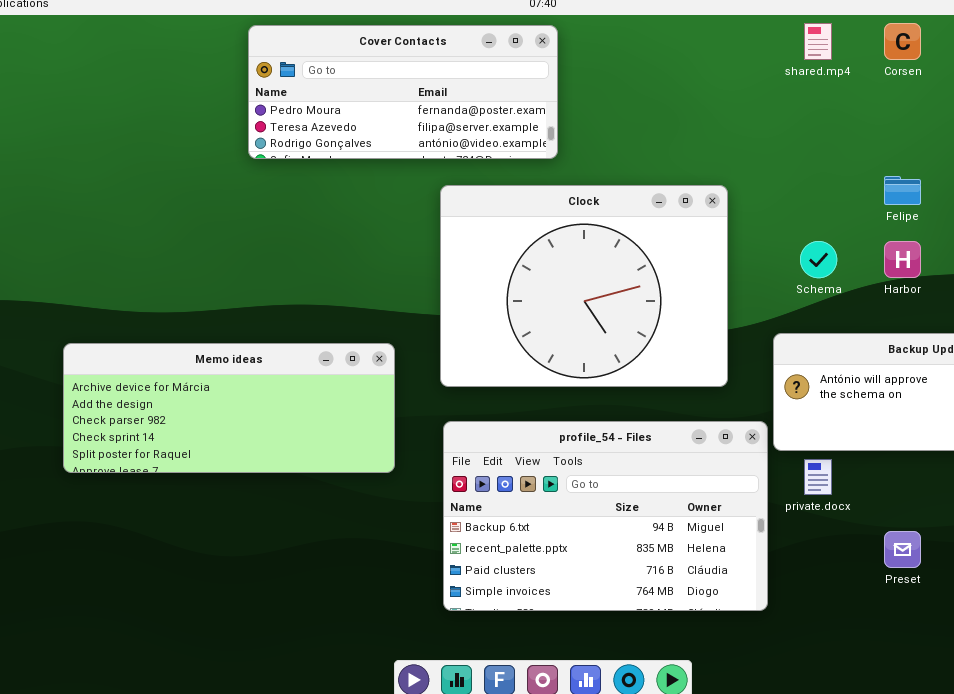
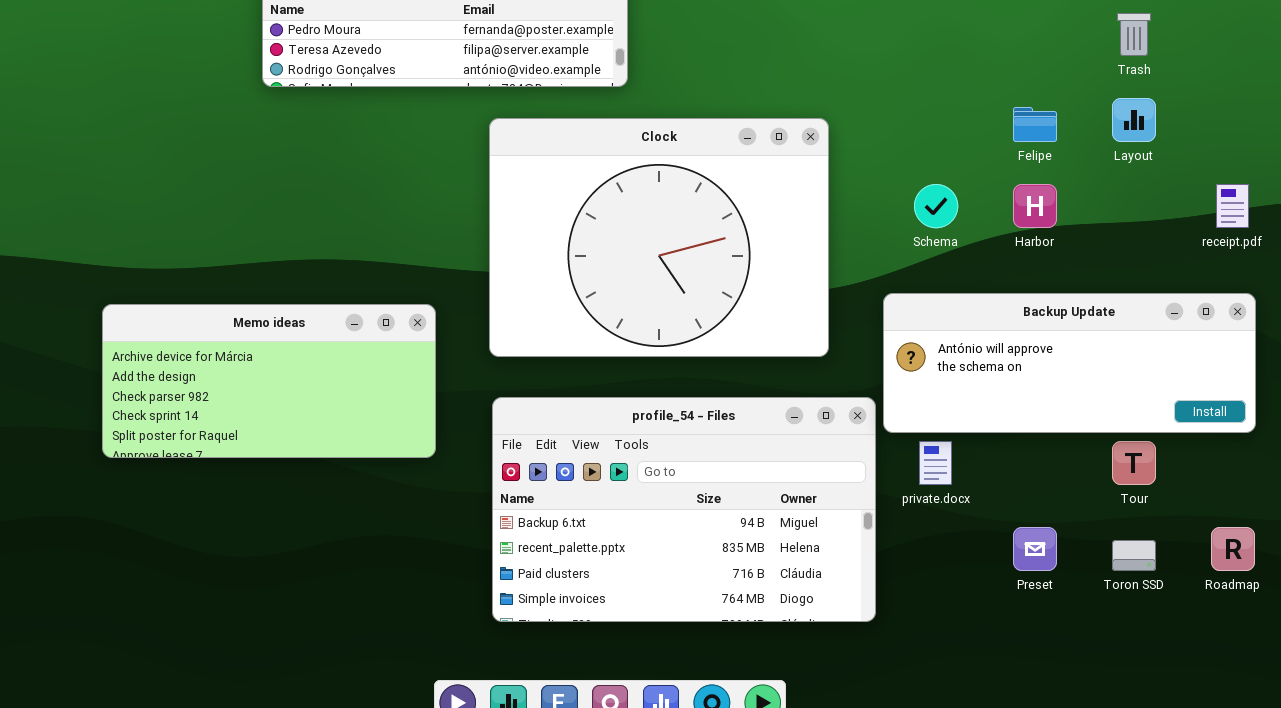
Memo ideas: [63,343,395,473] -> [102,304,436,458], resized

